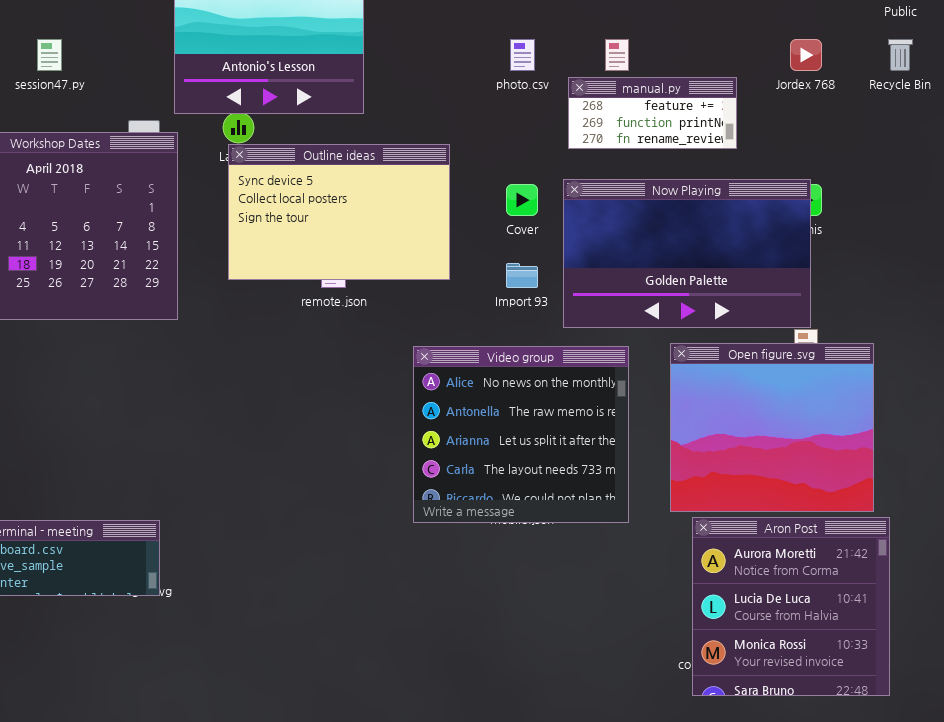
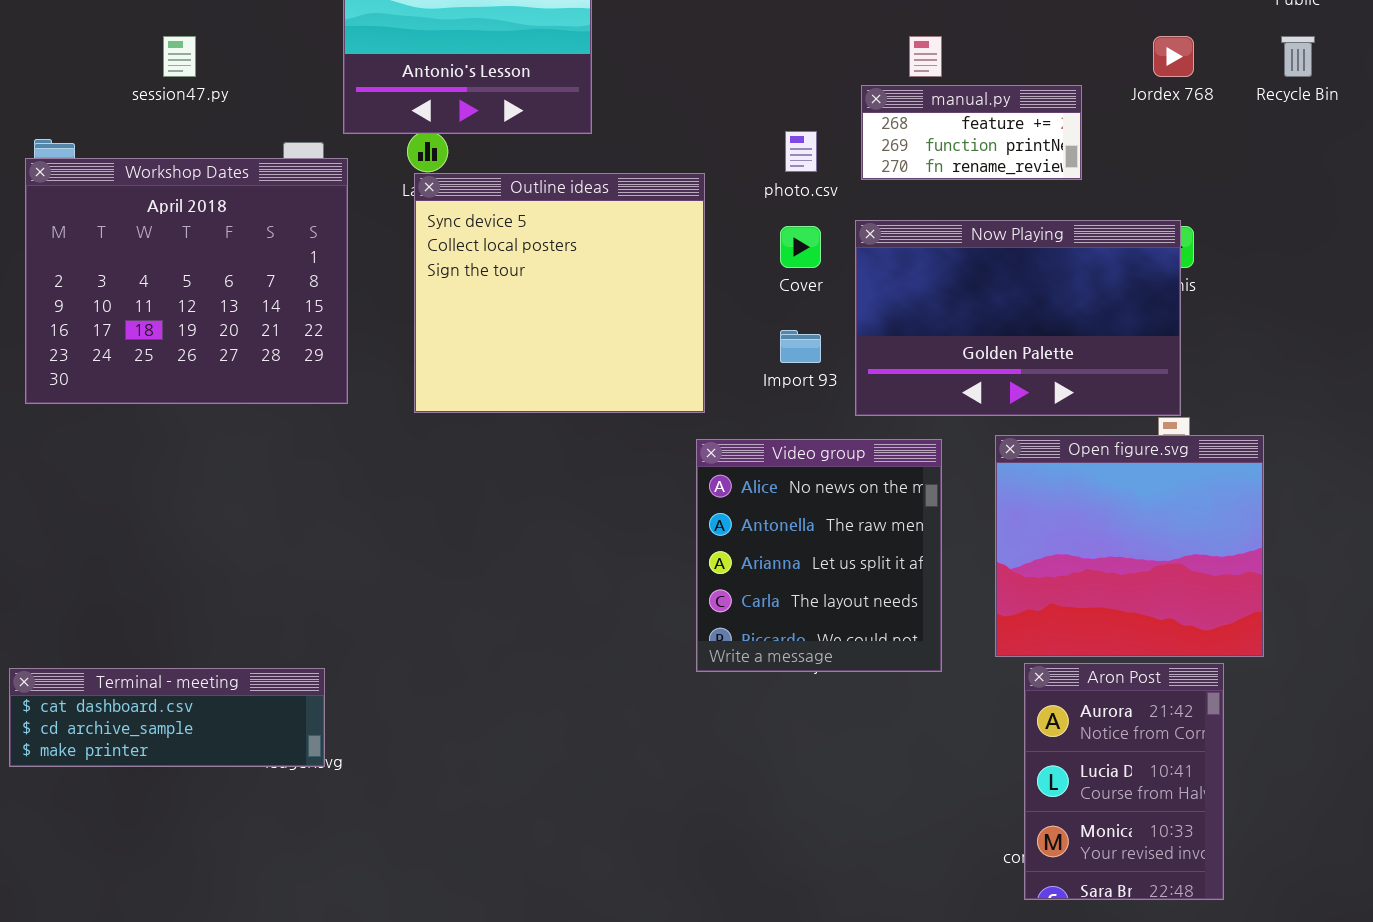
photo.csv: [510,39,535,71] -> [785,131,817,172], moved
Outline ideas: [228,144,450,280] -> [414,173,705,413], resized
Video group: [413,346,629,523] -> [696,439,942,672], resized
Aron Post: [692,517,890,696] -> [1024,663,1224,900], resized

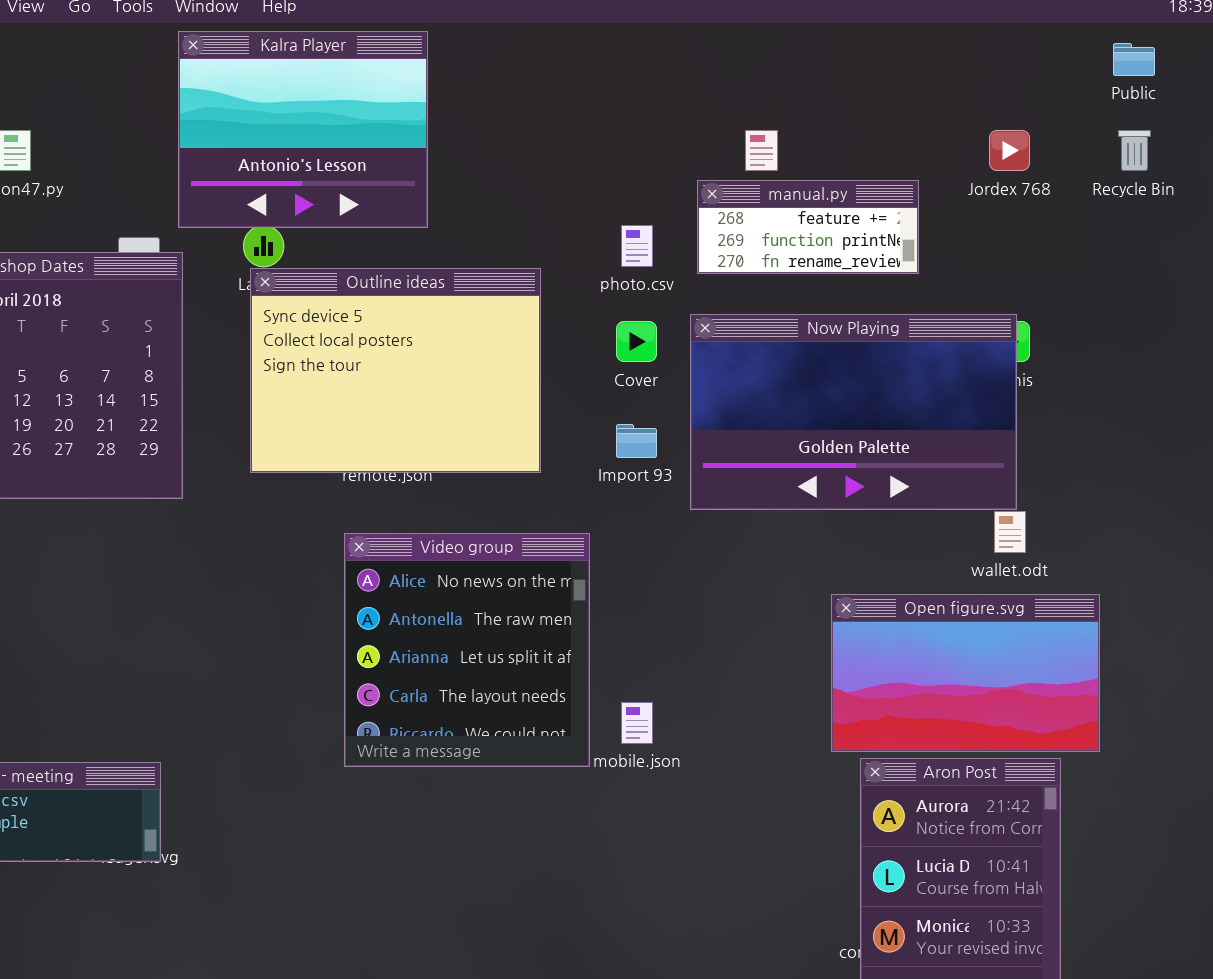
Outline ideas: [414,173,705,413] -> [250,268,541,473], resized
Open figure.svg: [995,435,1264,657] -> [831,594,1100,752], resized
Video group: [696,439,942,672] -> [344,533,590,767], moved

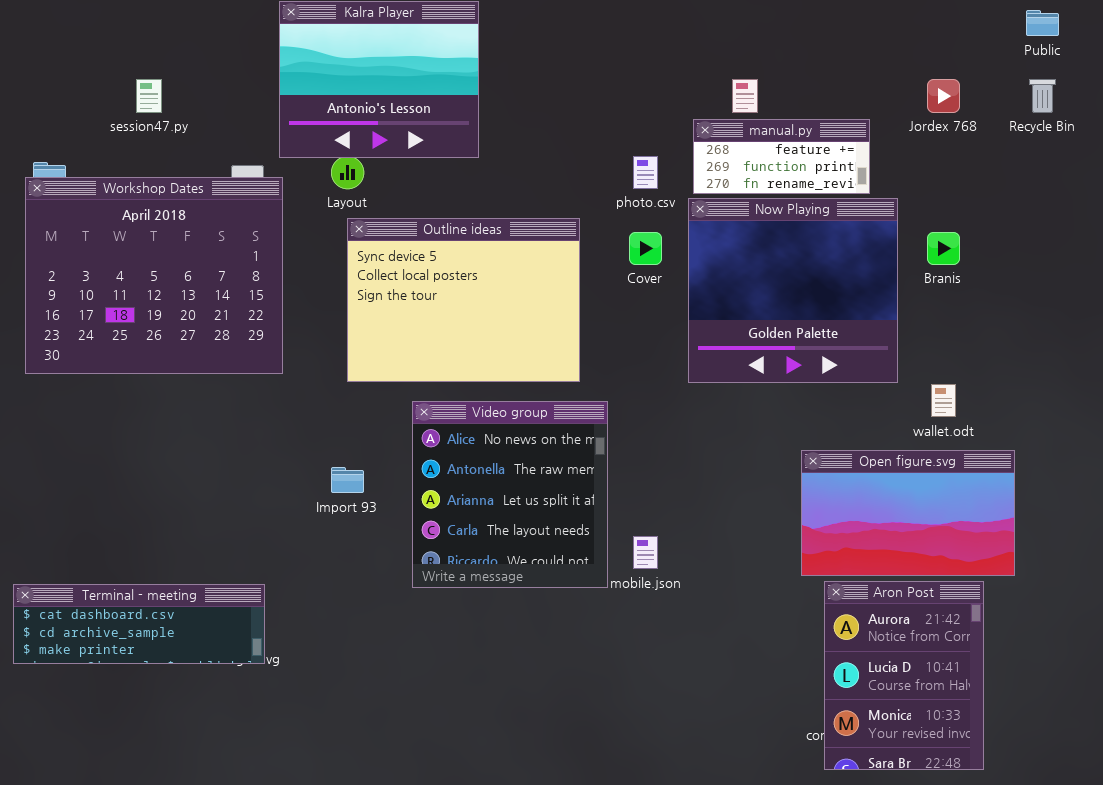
Outline ideas: [250,268,541,473] -> [347,218,580,382], moved
Now Playing: [690,314,1017,510] -> [688,198,898,383], resized
Import 93: [616,424,657,458] -> [331,467,364,493], moved

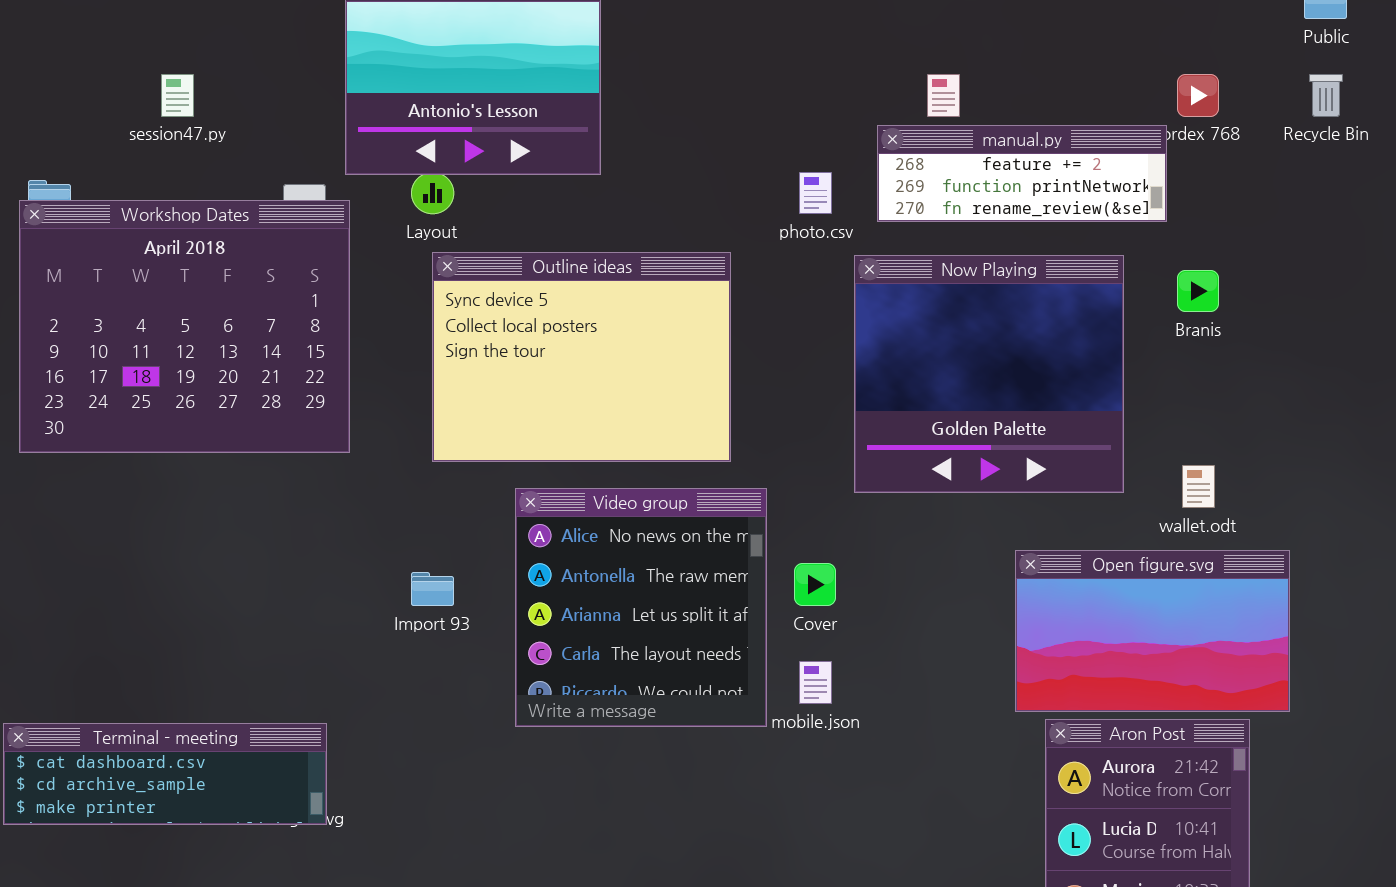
manual.py: [693,119,870,194] -> [877,125,1167,222], resized
Now Playing: [688,198,898,383] -> [854,255,1124,493], moved
Cover: [629,232,662,265] -> [794,563,836,606], moved

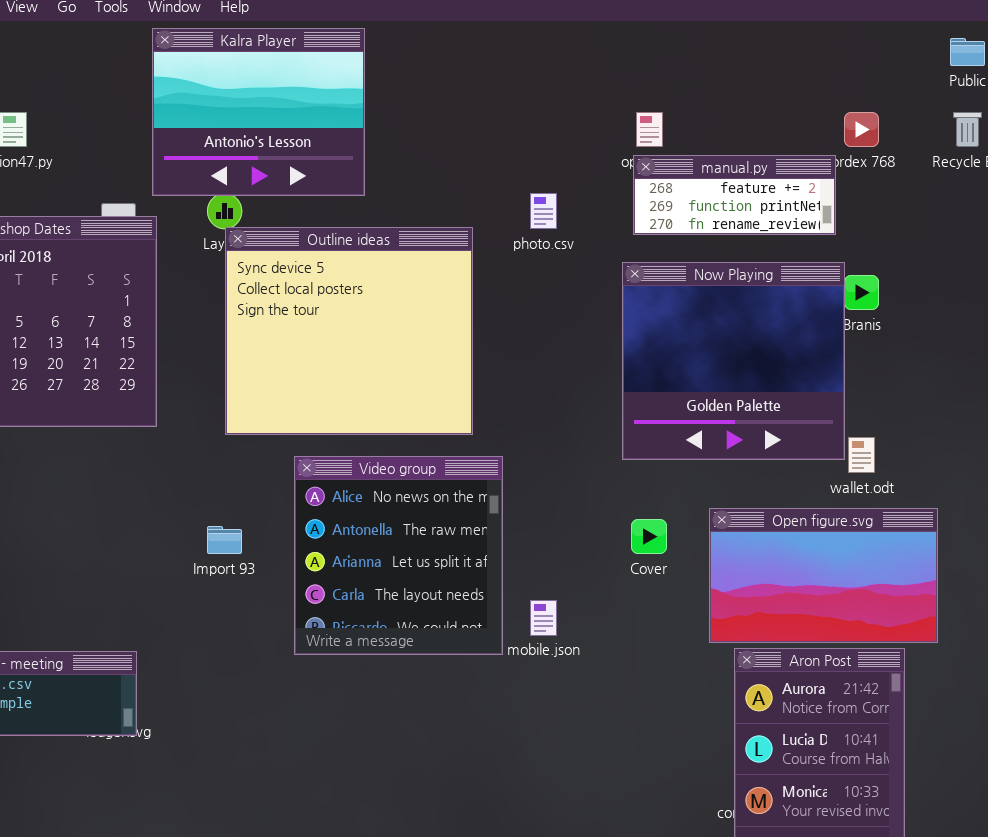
manual.py: [877,125,1167,222] -> [633,155,836,235], resized
Outline ideas: [432,252,731,462] -> [225,227,473,435], resized
Now Playing: [854,255,1124,493] -> [622,262,845,460], moved
Cover: [794,563,836,606] -> [631,519,667,554], moved

